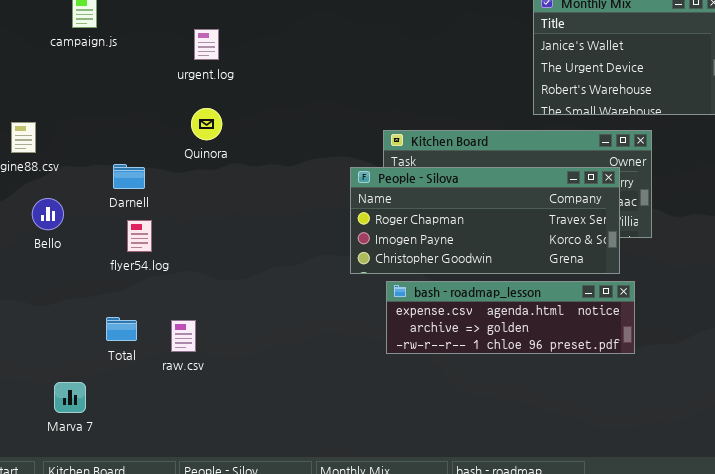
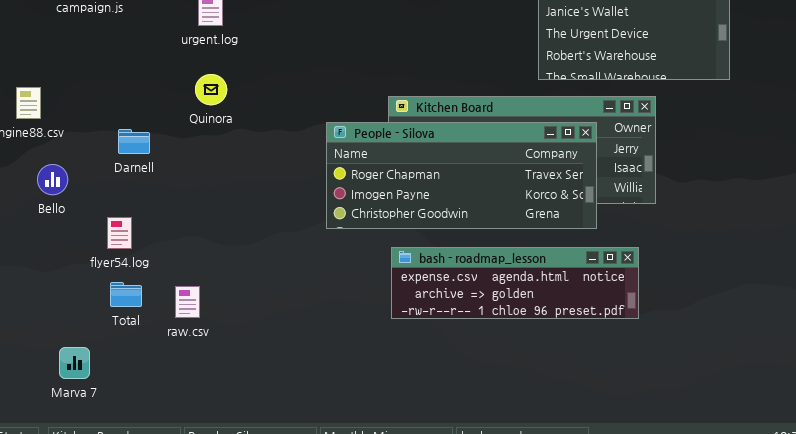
People - Silova: [350,167,620,274] -> [326,122,597,229], moved
flyer54.log: [127,220,152,252] -> [107,217,132,249], moved

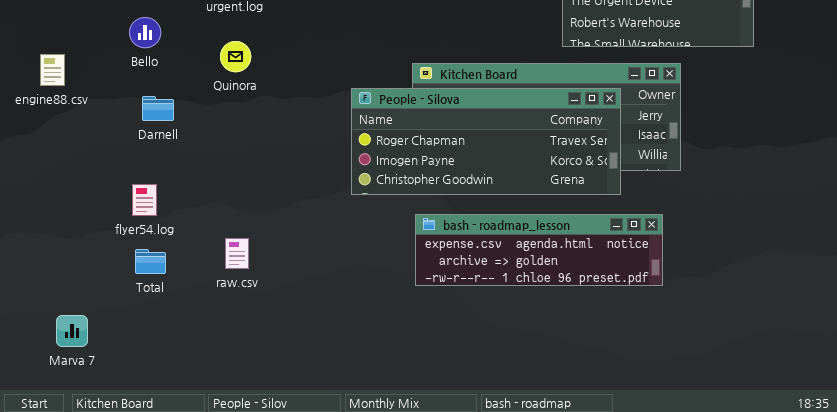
Bello: [37,164,68,195] -> [129,17,161,48], moved
raw.csv: [175,286,200,318] -> [225,238,249,269], moved
Marva 7: [59,347,90,379] -> [56,315,88,347], moved

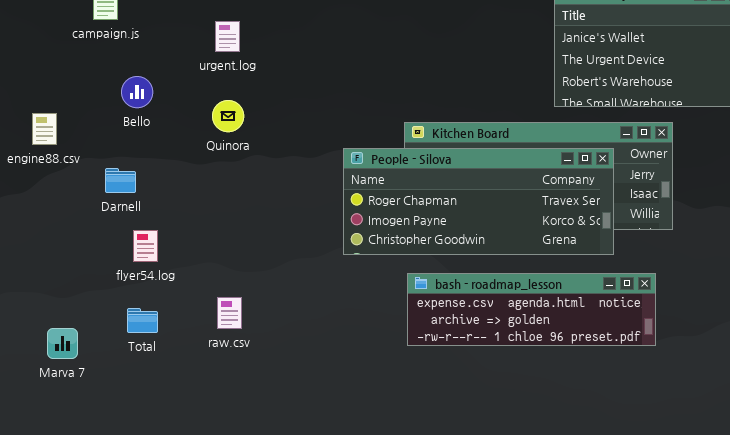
Darnell: [142,96,174,121] -> [105,168,136,193], moved
flyer54.log: [132,184,157,216] -> [133,230,158,262], moved
Marva 7: [56,315,88,347] -> [47,328,78,359], moved

